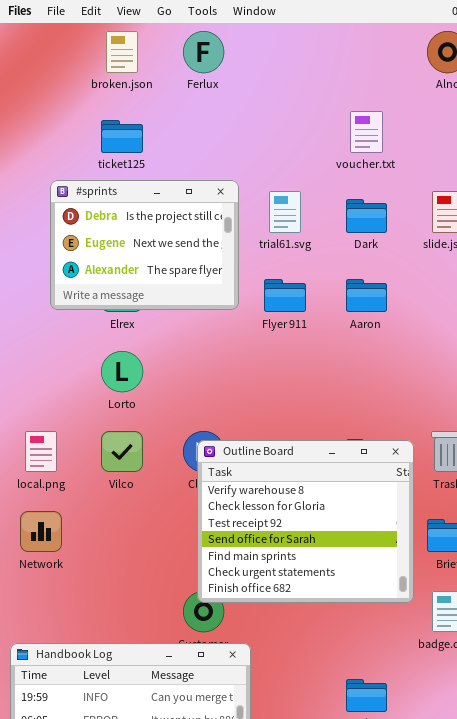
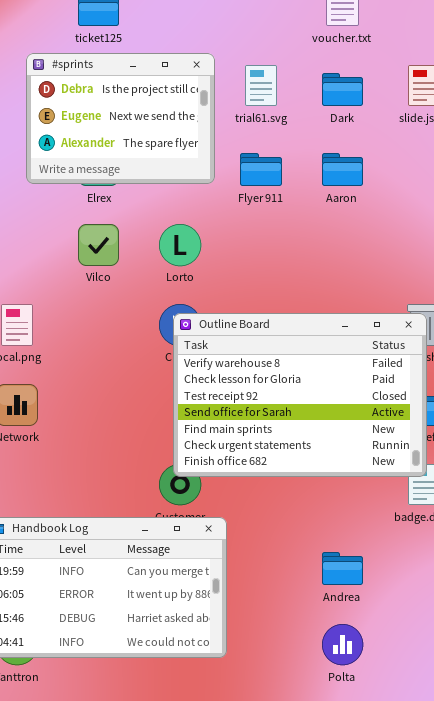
Lorto: [101,351,143,392] -> [159,224,201,266], moved
Vilco: [101,431,143,472] -> [78,224,119,266], moved
Outline Board: [197,440,414,603] -> [173,313,427,477], resized

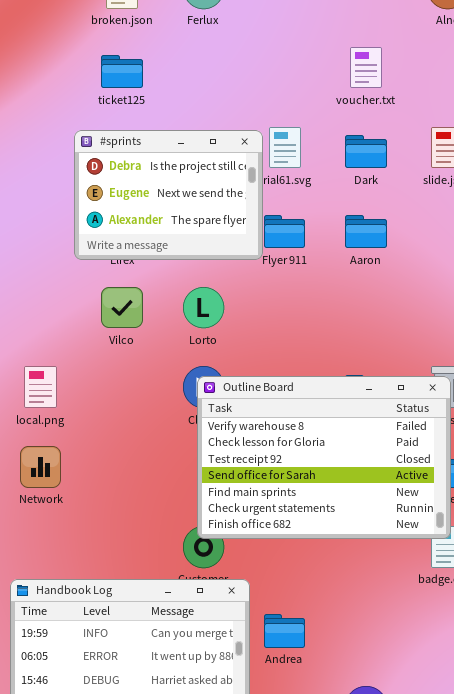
#sprints: [26,53,215,184] -> [74,130,263,260], moved
Andrea: [322,552,363,585] -> [264,614,305,648], moved

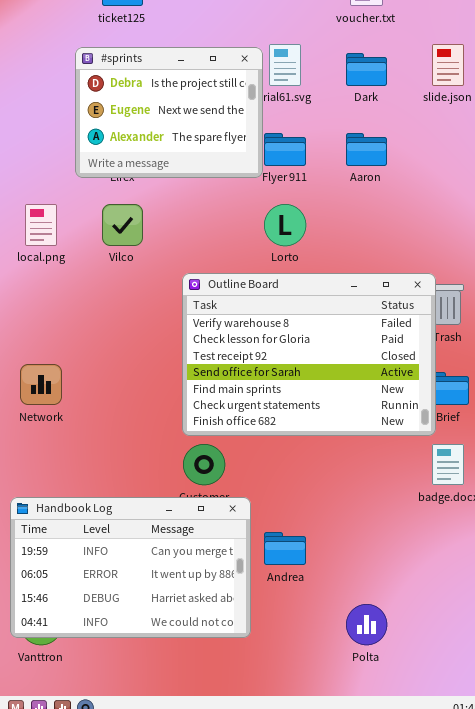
Lorto: [183,287,224,328] -> [264,204,306,246], moved
local.png: [24,366,57,408] -> [25,204,57,246], moved
Outline Board: [197,376,451,539] -> [182,273,436,436], moved

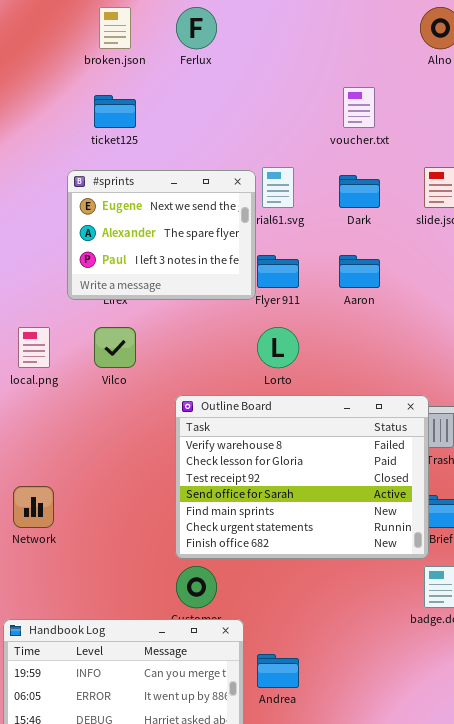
#sprints: [75,47,263,178] -> [67,170,256,300], scrolled down 1 row

